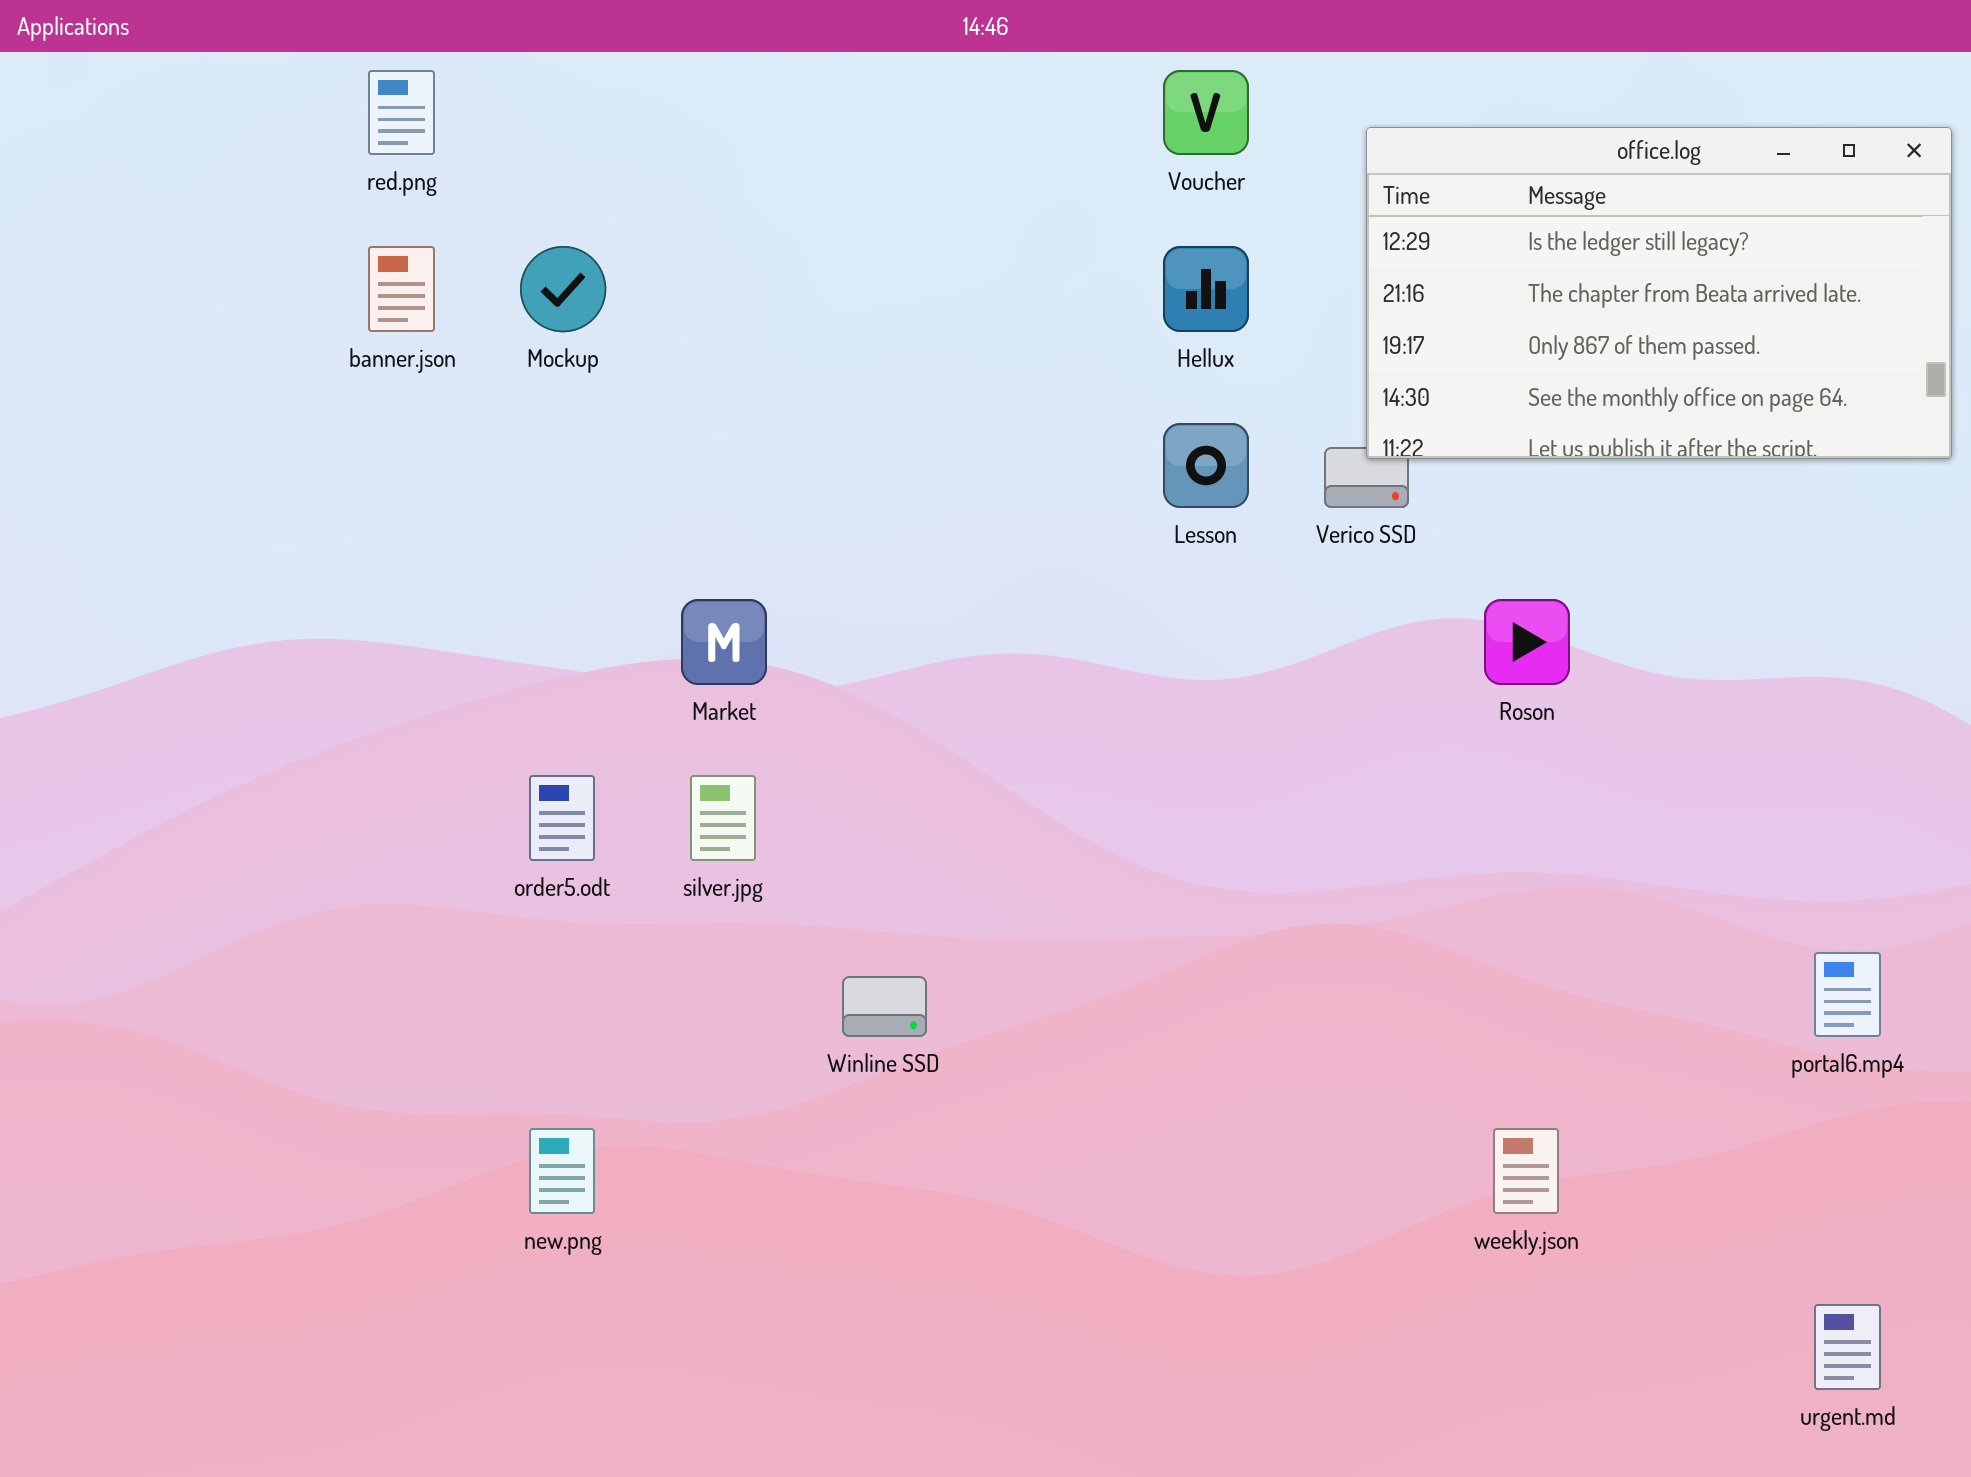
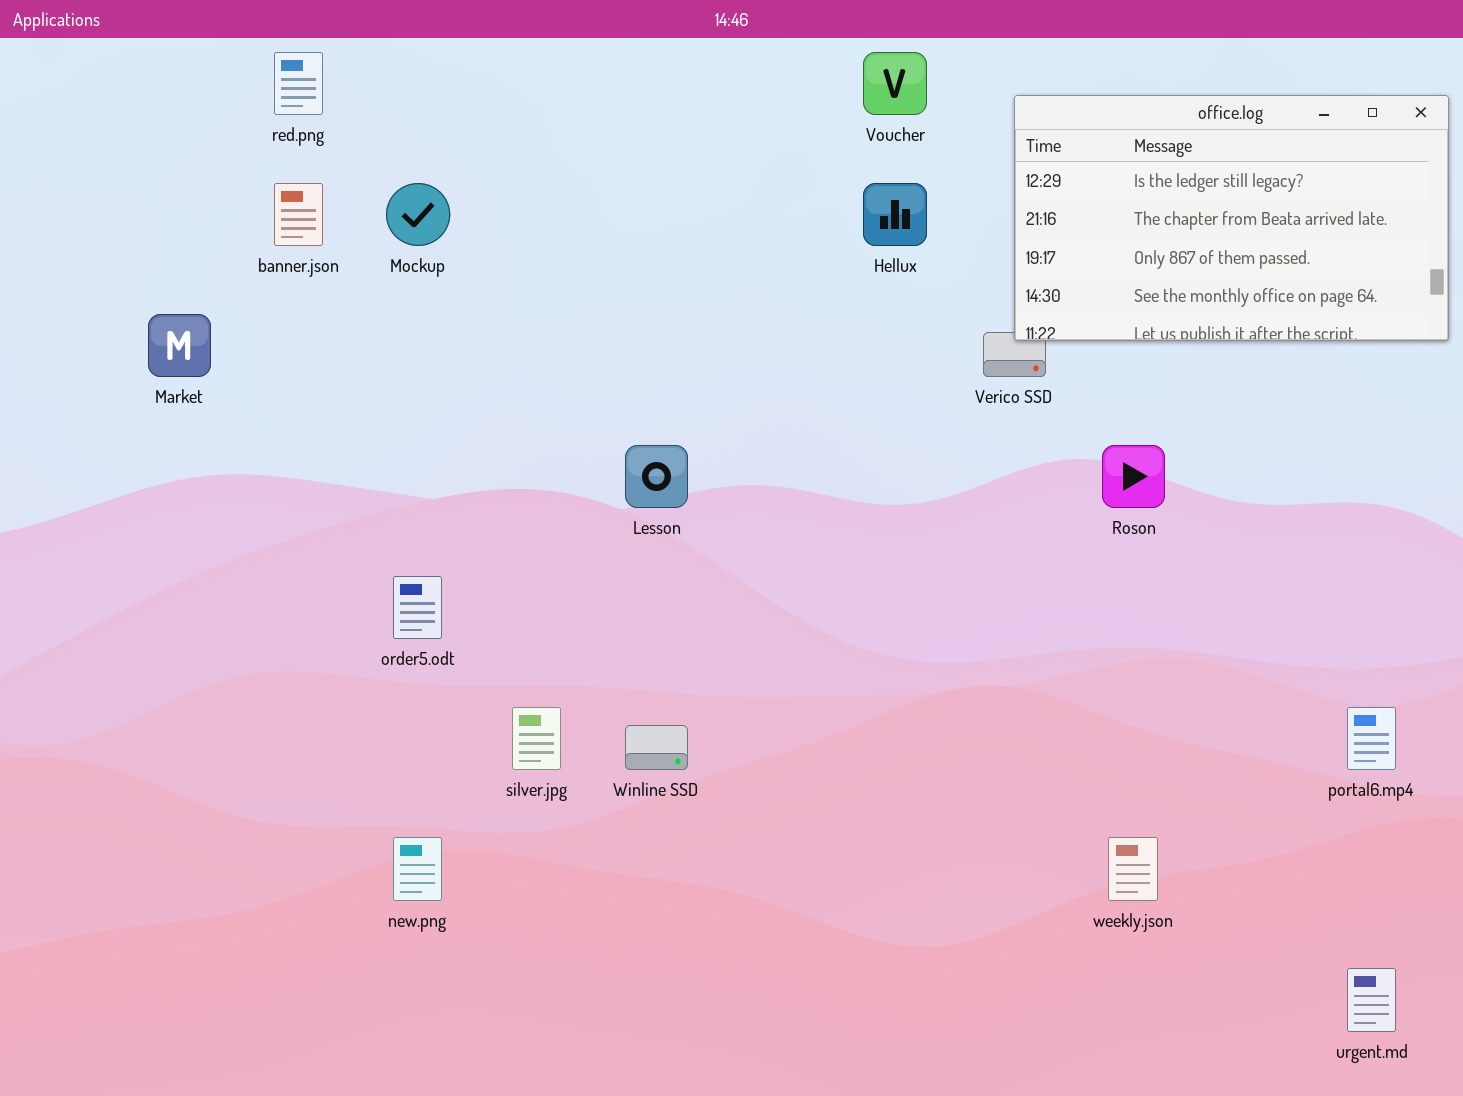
Lesson: [1163,423,1249,508] -> [625,445,688,508], moved
Market: [681,599,767,685] -> [148,314,211,377], moved
silver.jpg: [690,775,756,861] -> [512,707,561,770], moved

